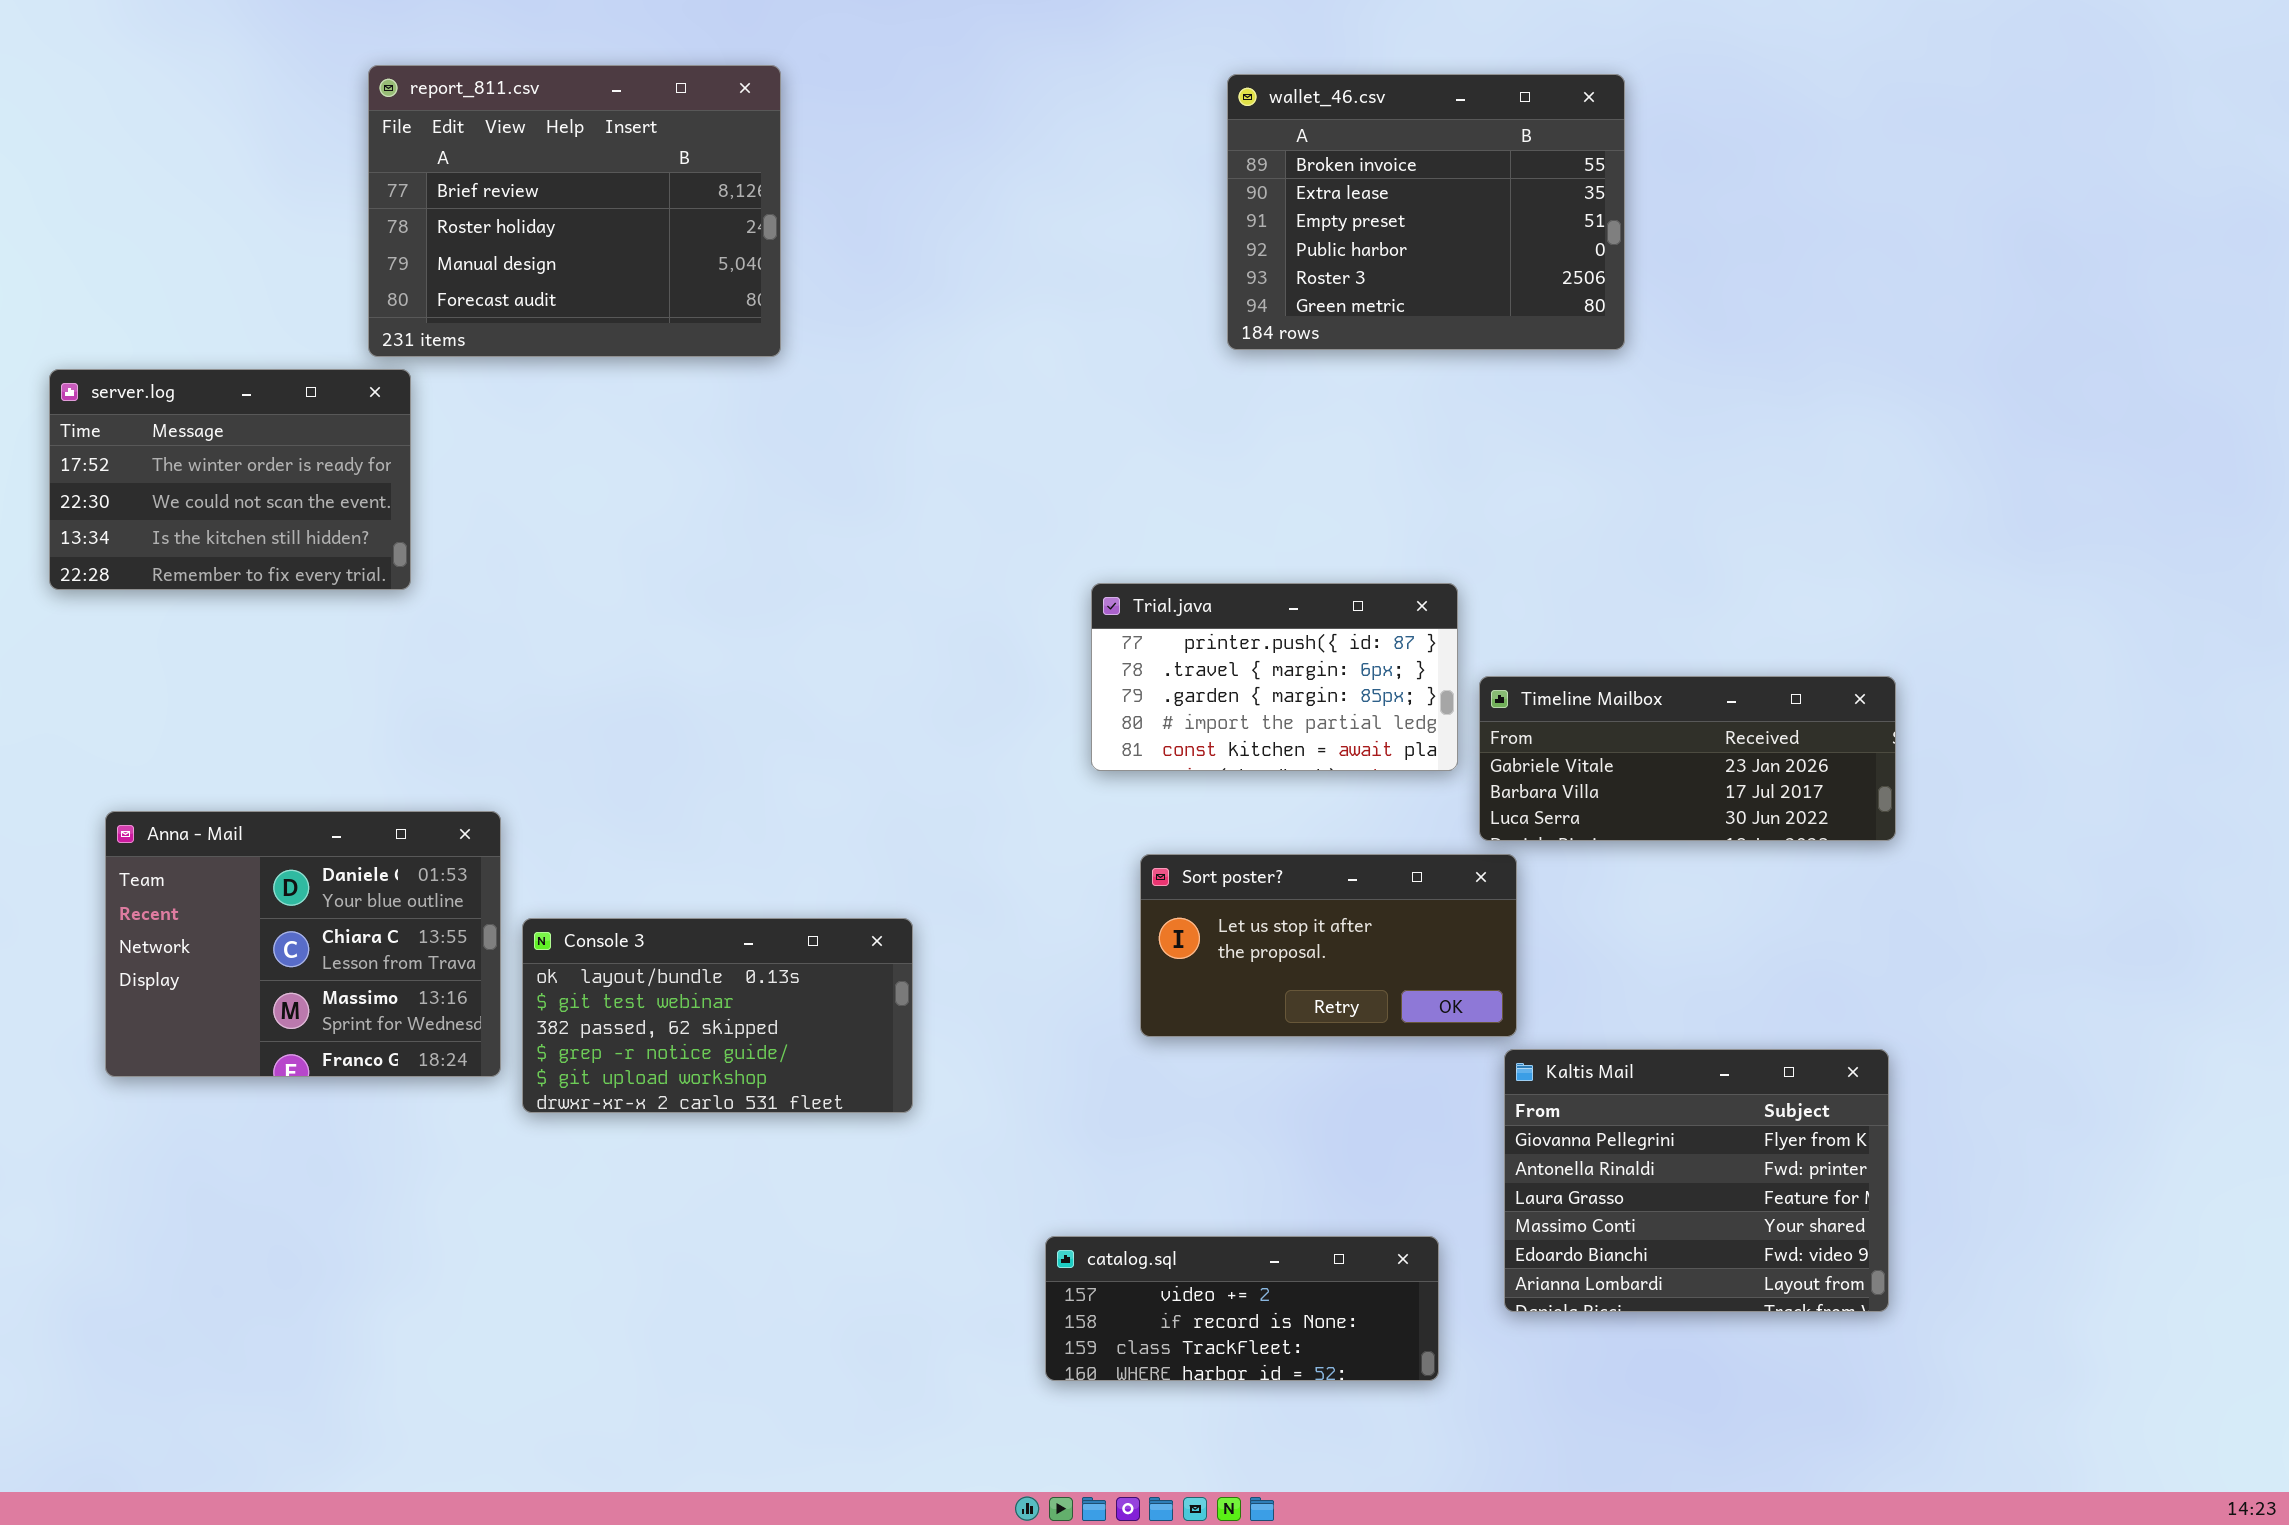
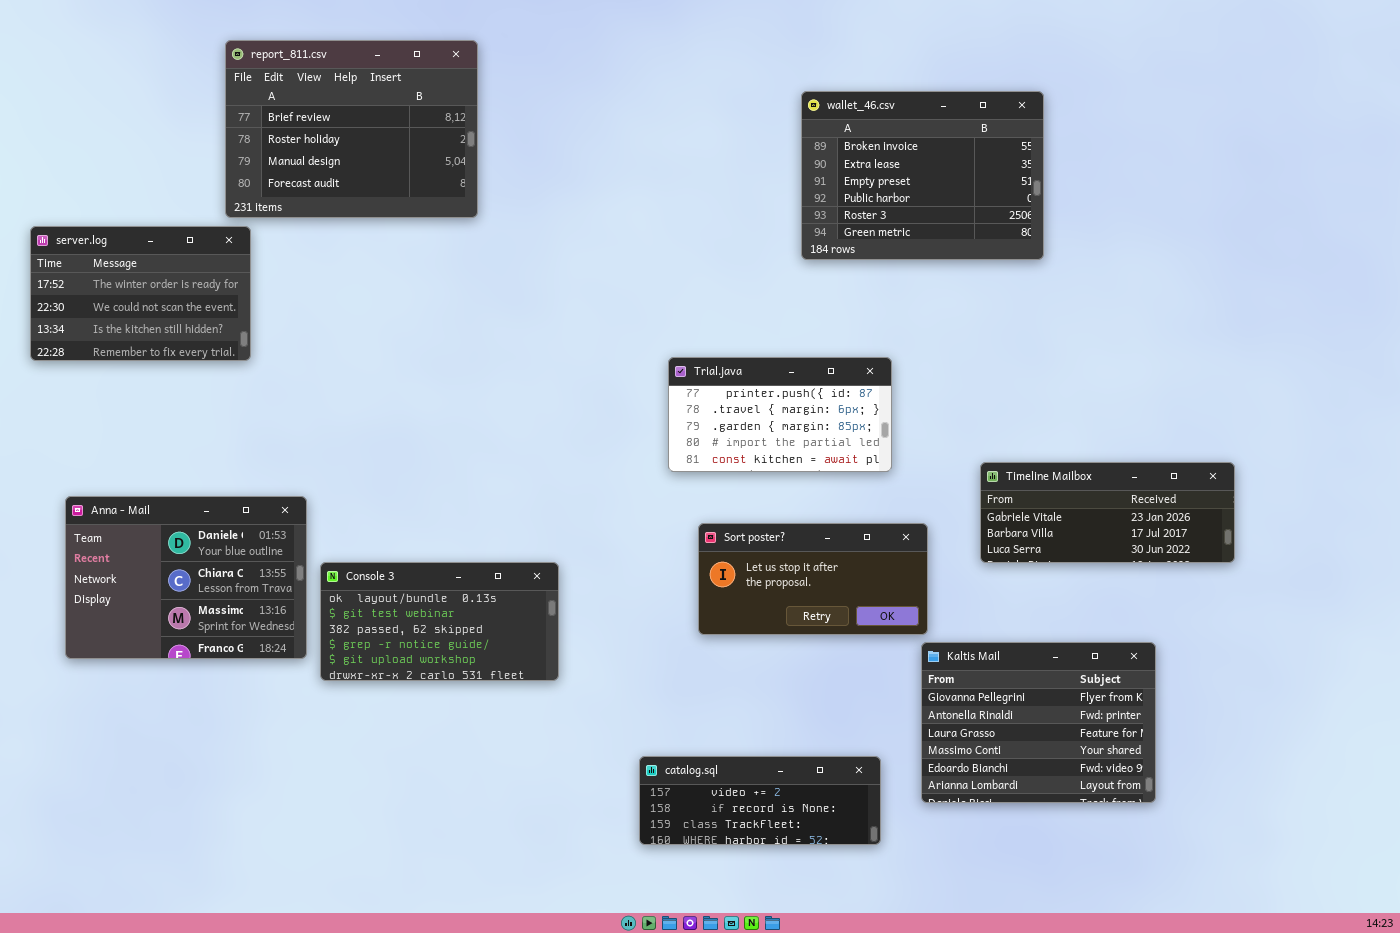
wallet_46.csv: [1227,74,1625,350] -> [801,91,1044,260], moved
Timeline Mailbox: [1479,676,1896,841] -> [980,462,1235,563], moved

